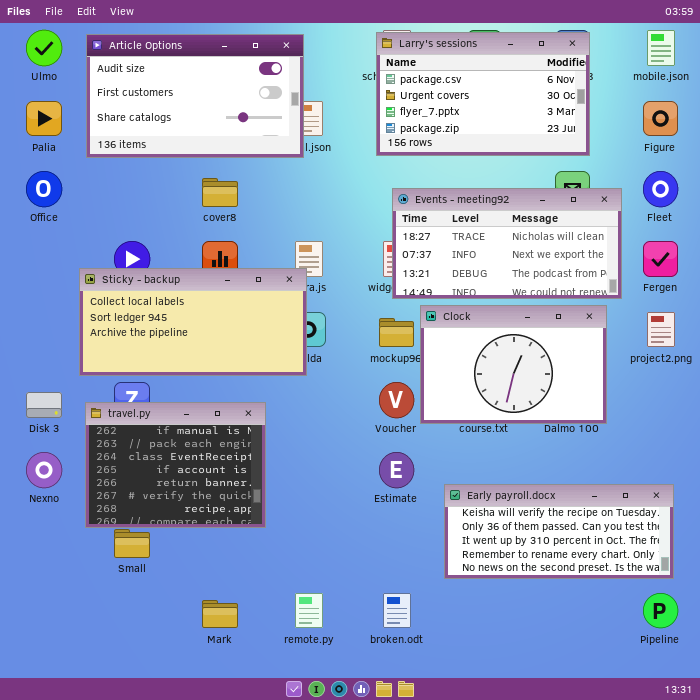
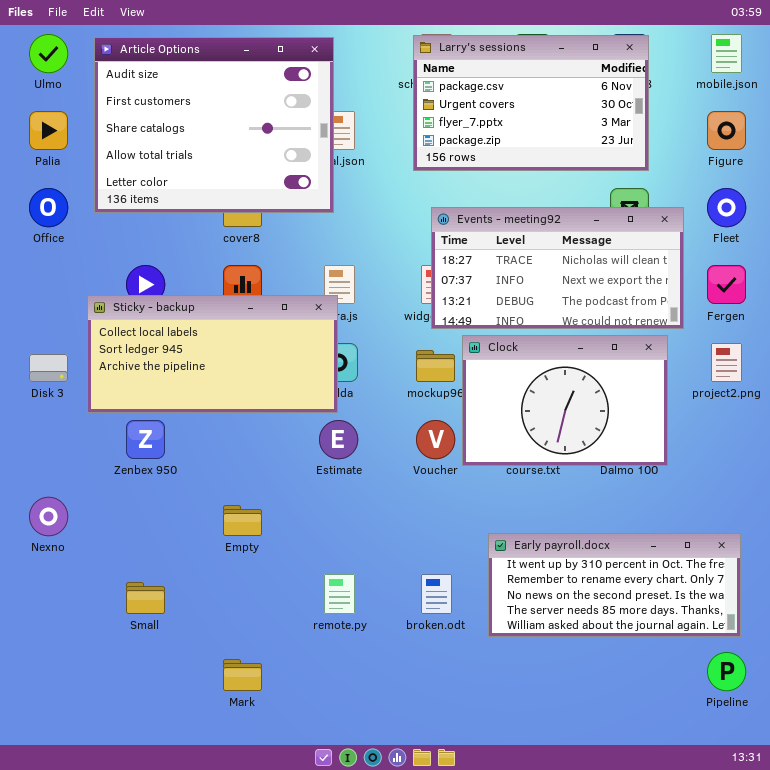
Article Options: [86,34,304,158] -> [94,37,334,213], resized
Disk 3: [26,392,62,418] -> [29,354,68,382], moved
travel.py: [85,402,266,528] -> none, closed
Estimate: [379,452,414,488] -> [319,420,358,459], moved
Early payroll.docx: [444,484,674,579] -> [488,533,741,637], scrolled down 2 rows
remote.py: [295,593,323,628] -> [324,574,355,614], moved
broken.odt: [383,593,411,628] -> [421,574,452,614], moved

